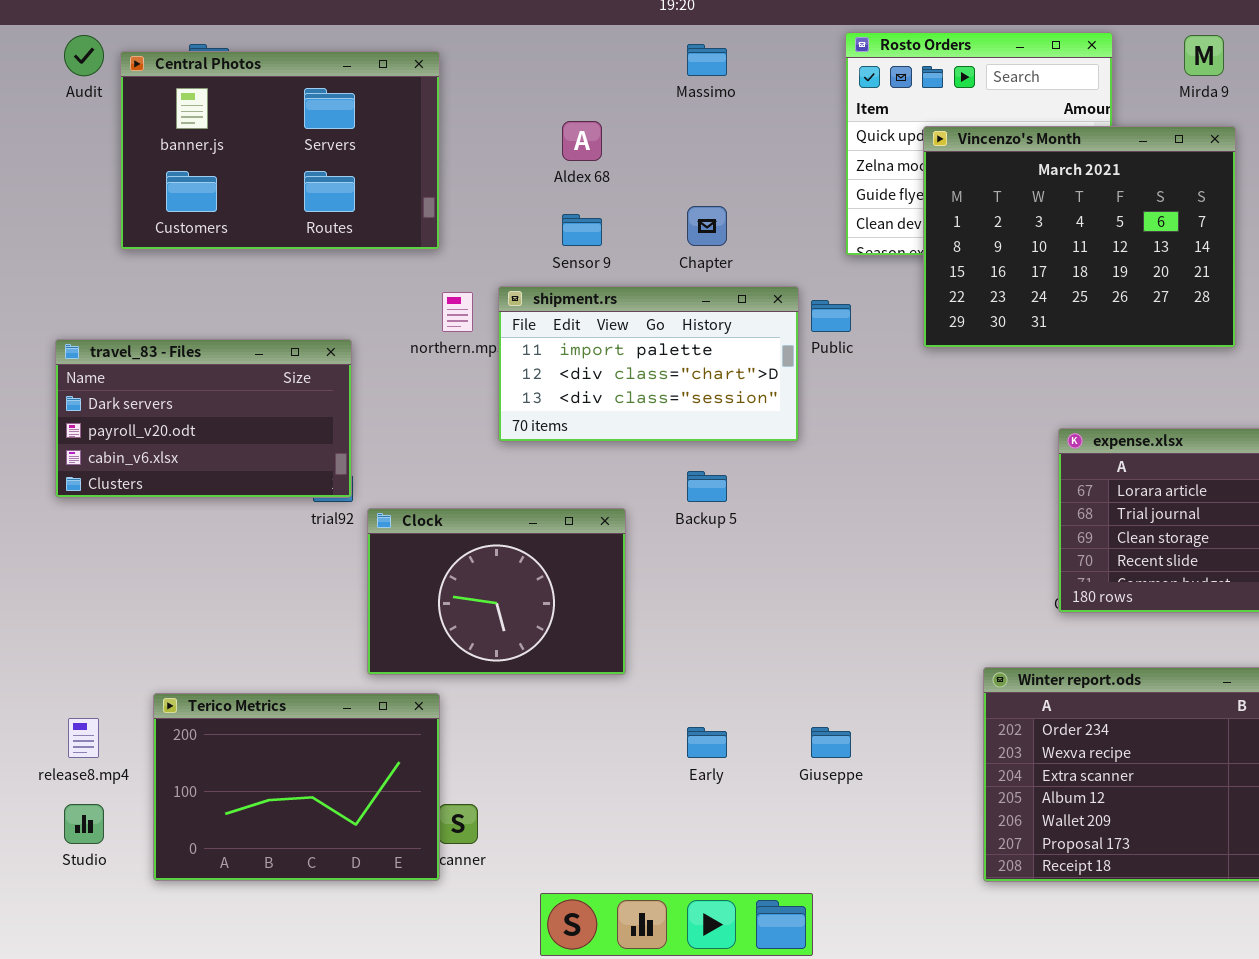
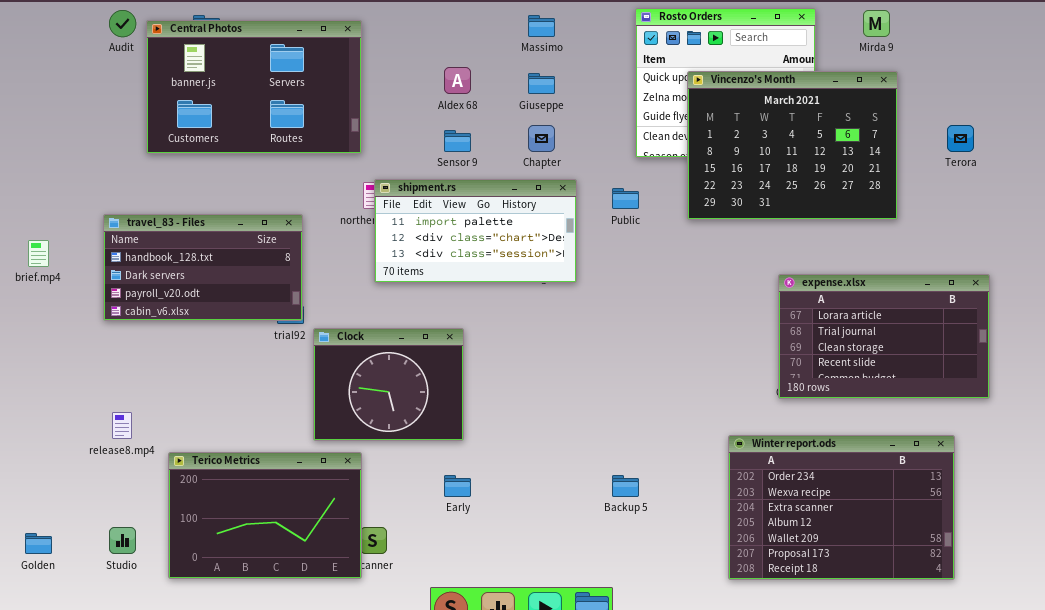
shipment.rs: [498,286,799,442] -> [374,179,577,283], moved
travel_83 - Files: [55,339,352,498] -> [103,214,303,321], scrolled up 1 row
Backup 5: [687,471,727,502] -> [612,475,639,497], moved
Clock: [367,508,626,675] -> [313,328,464,441], resized
release8.mp4: [68,718,99,758] -> [112,412,132,439], moved
Early: [687,727,727,758] -> [444,475,471,497], moved
Giuseppe: [811,727,851,758] -> [528,73,555,94], moved

